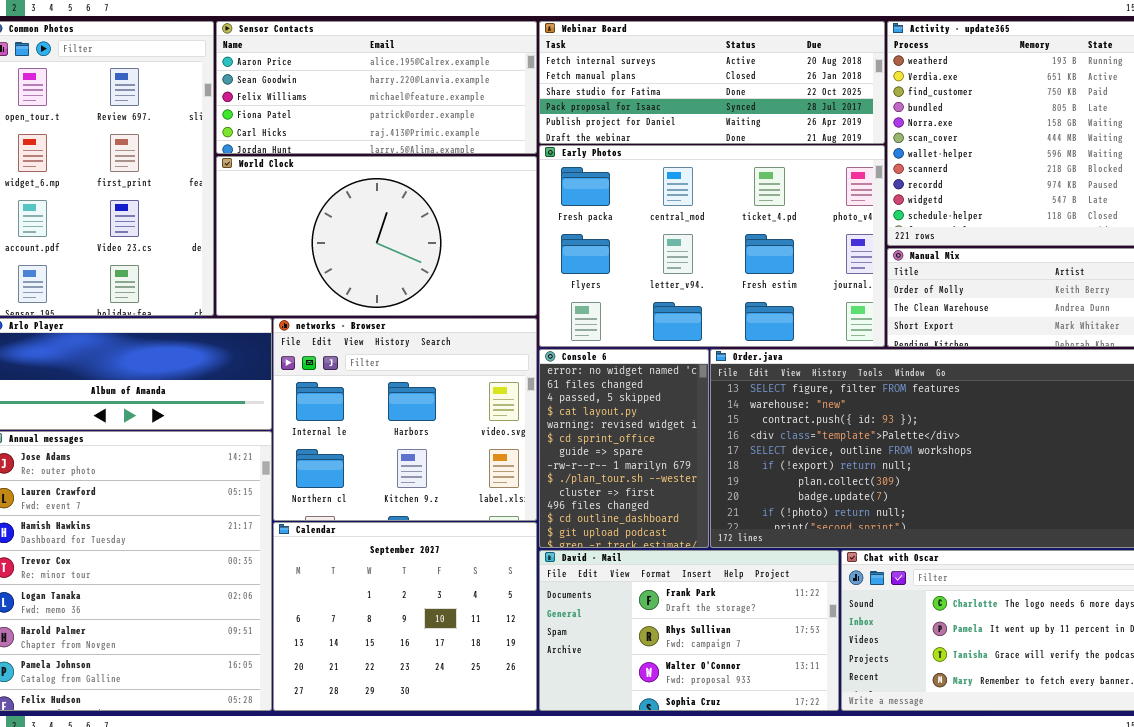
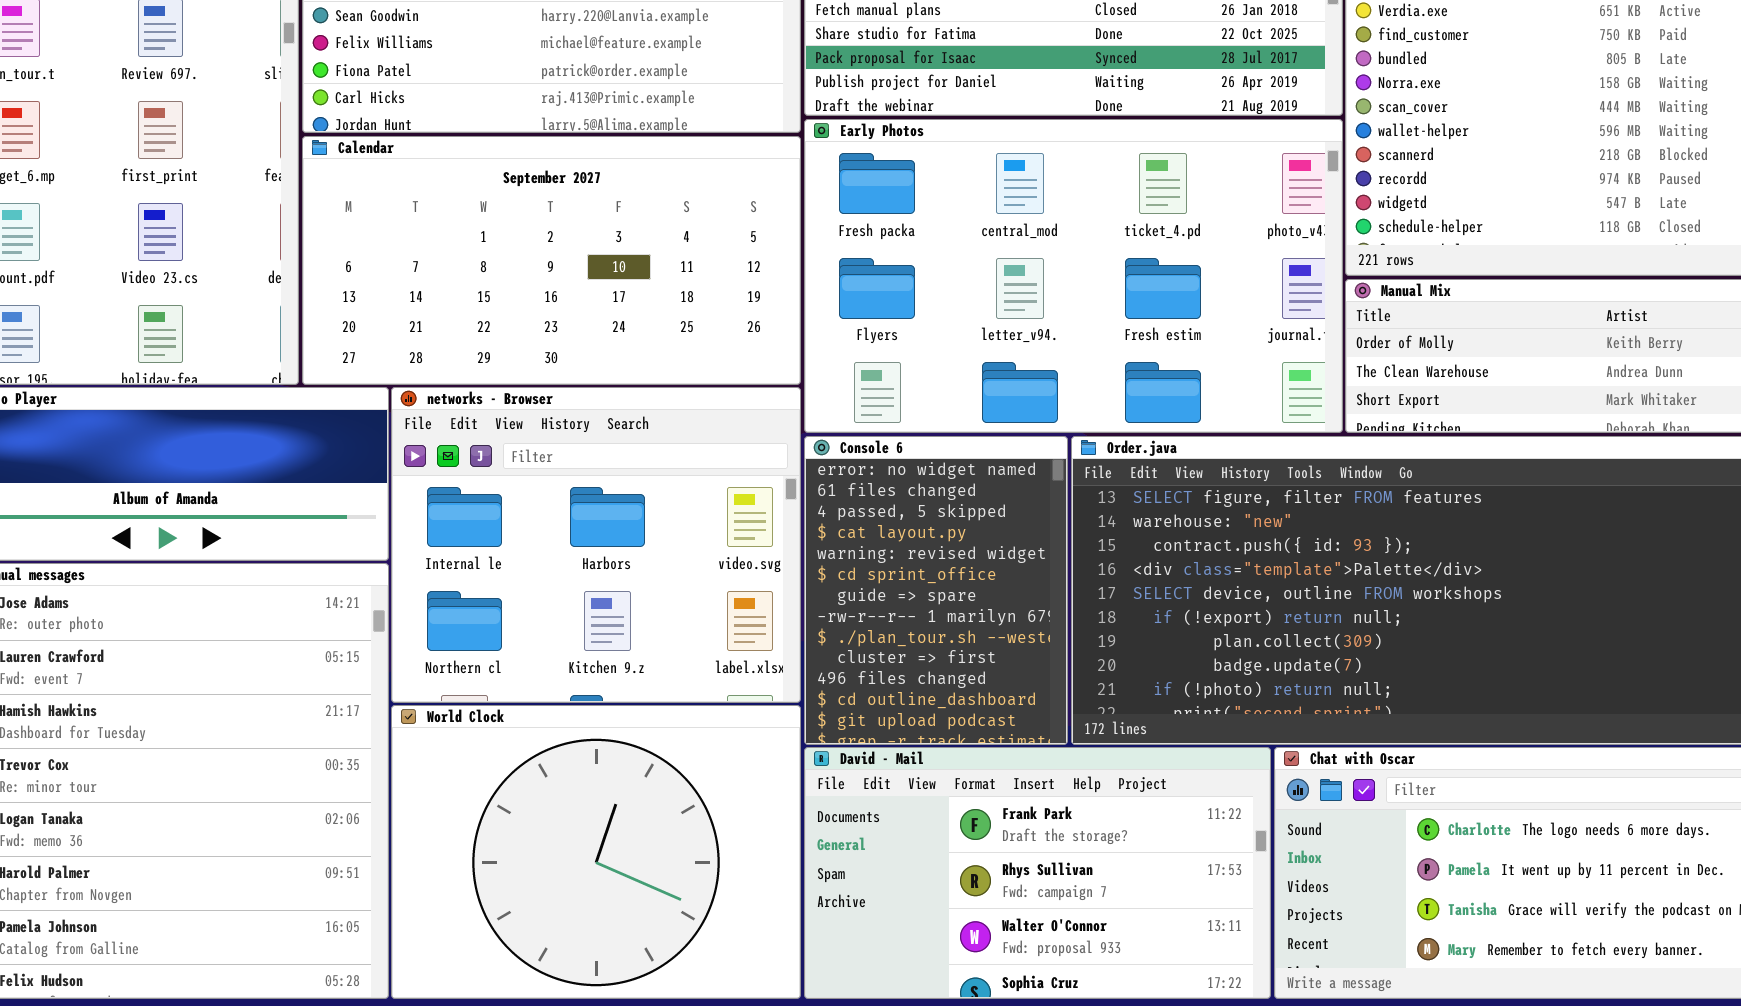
World Clock: [216,156,537,316] -> [391,705,801,999], moved, resized
Calendar: [273,522,537,711] -> [302,136,801,385], moved, resized

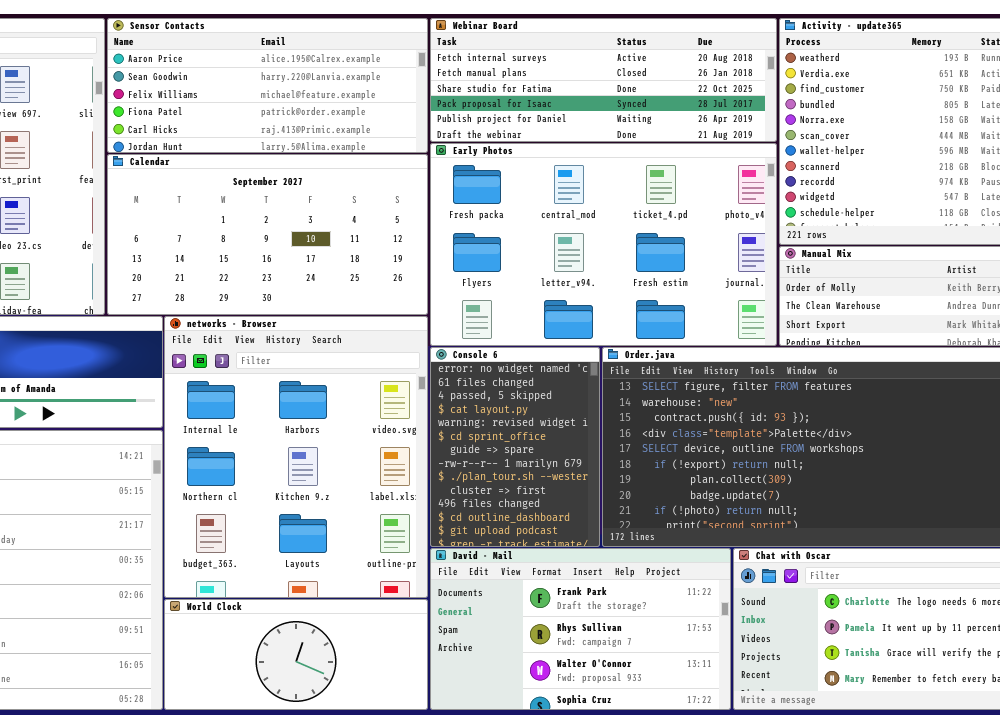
networks - Browser: [391,387,801,703] -> [164,316,428,598], resized
World Clock: [391,705,801,999] -> [164,599,428,710], resized

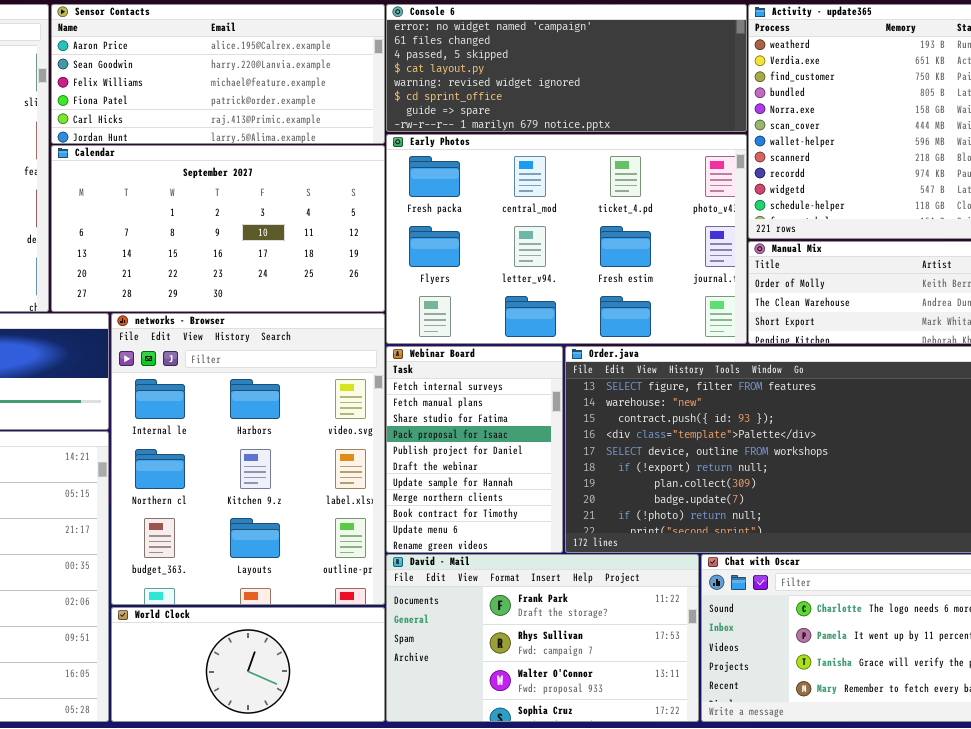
Webinar Board: [430,18,777,142] -> [386,346,563,553], moved, resized
Console 6: [430,347,600,547] -> [386,4,747,132], moved, resized

